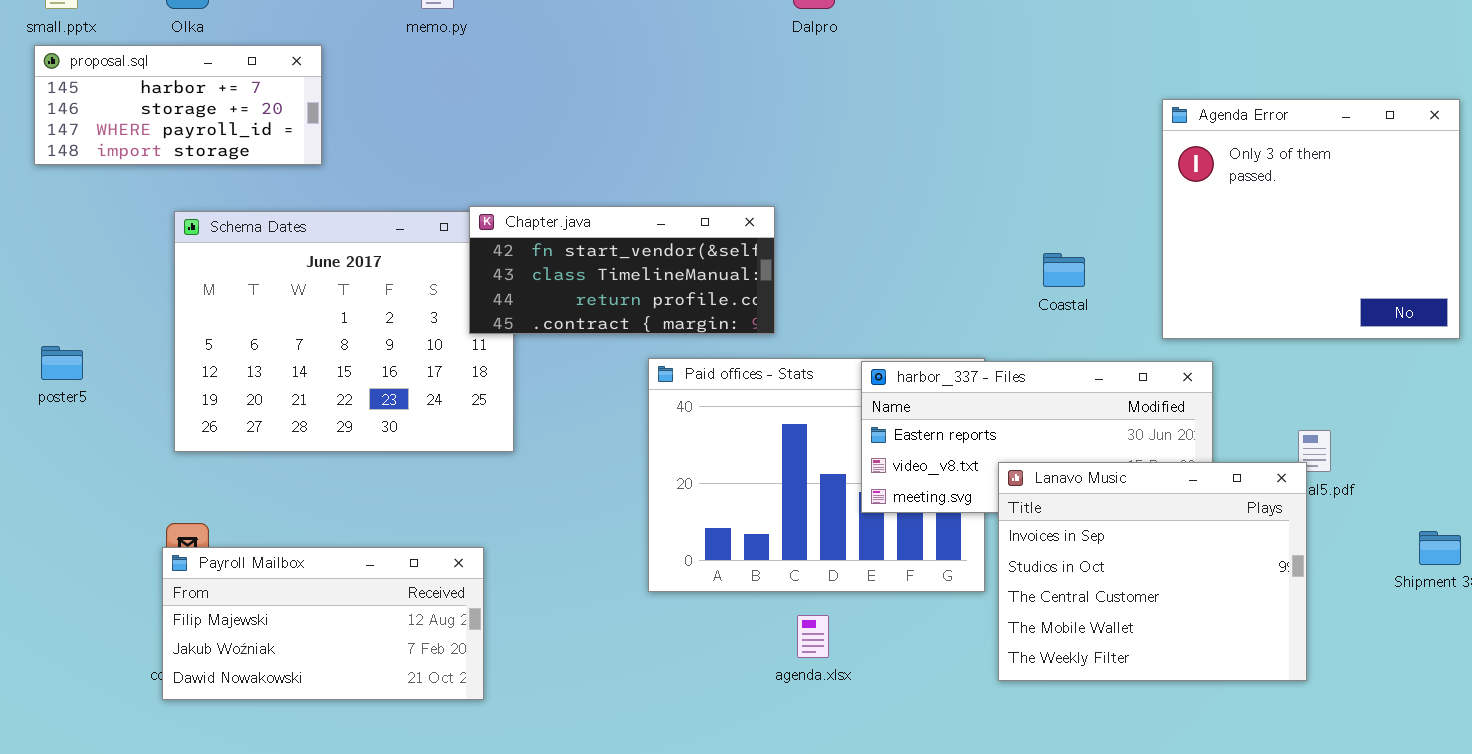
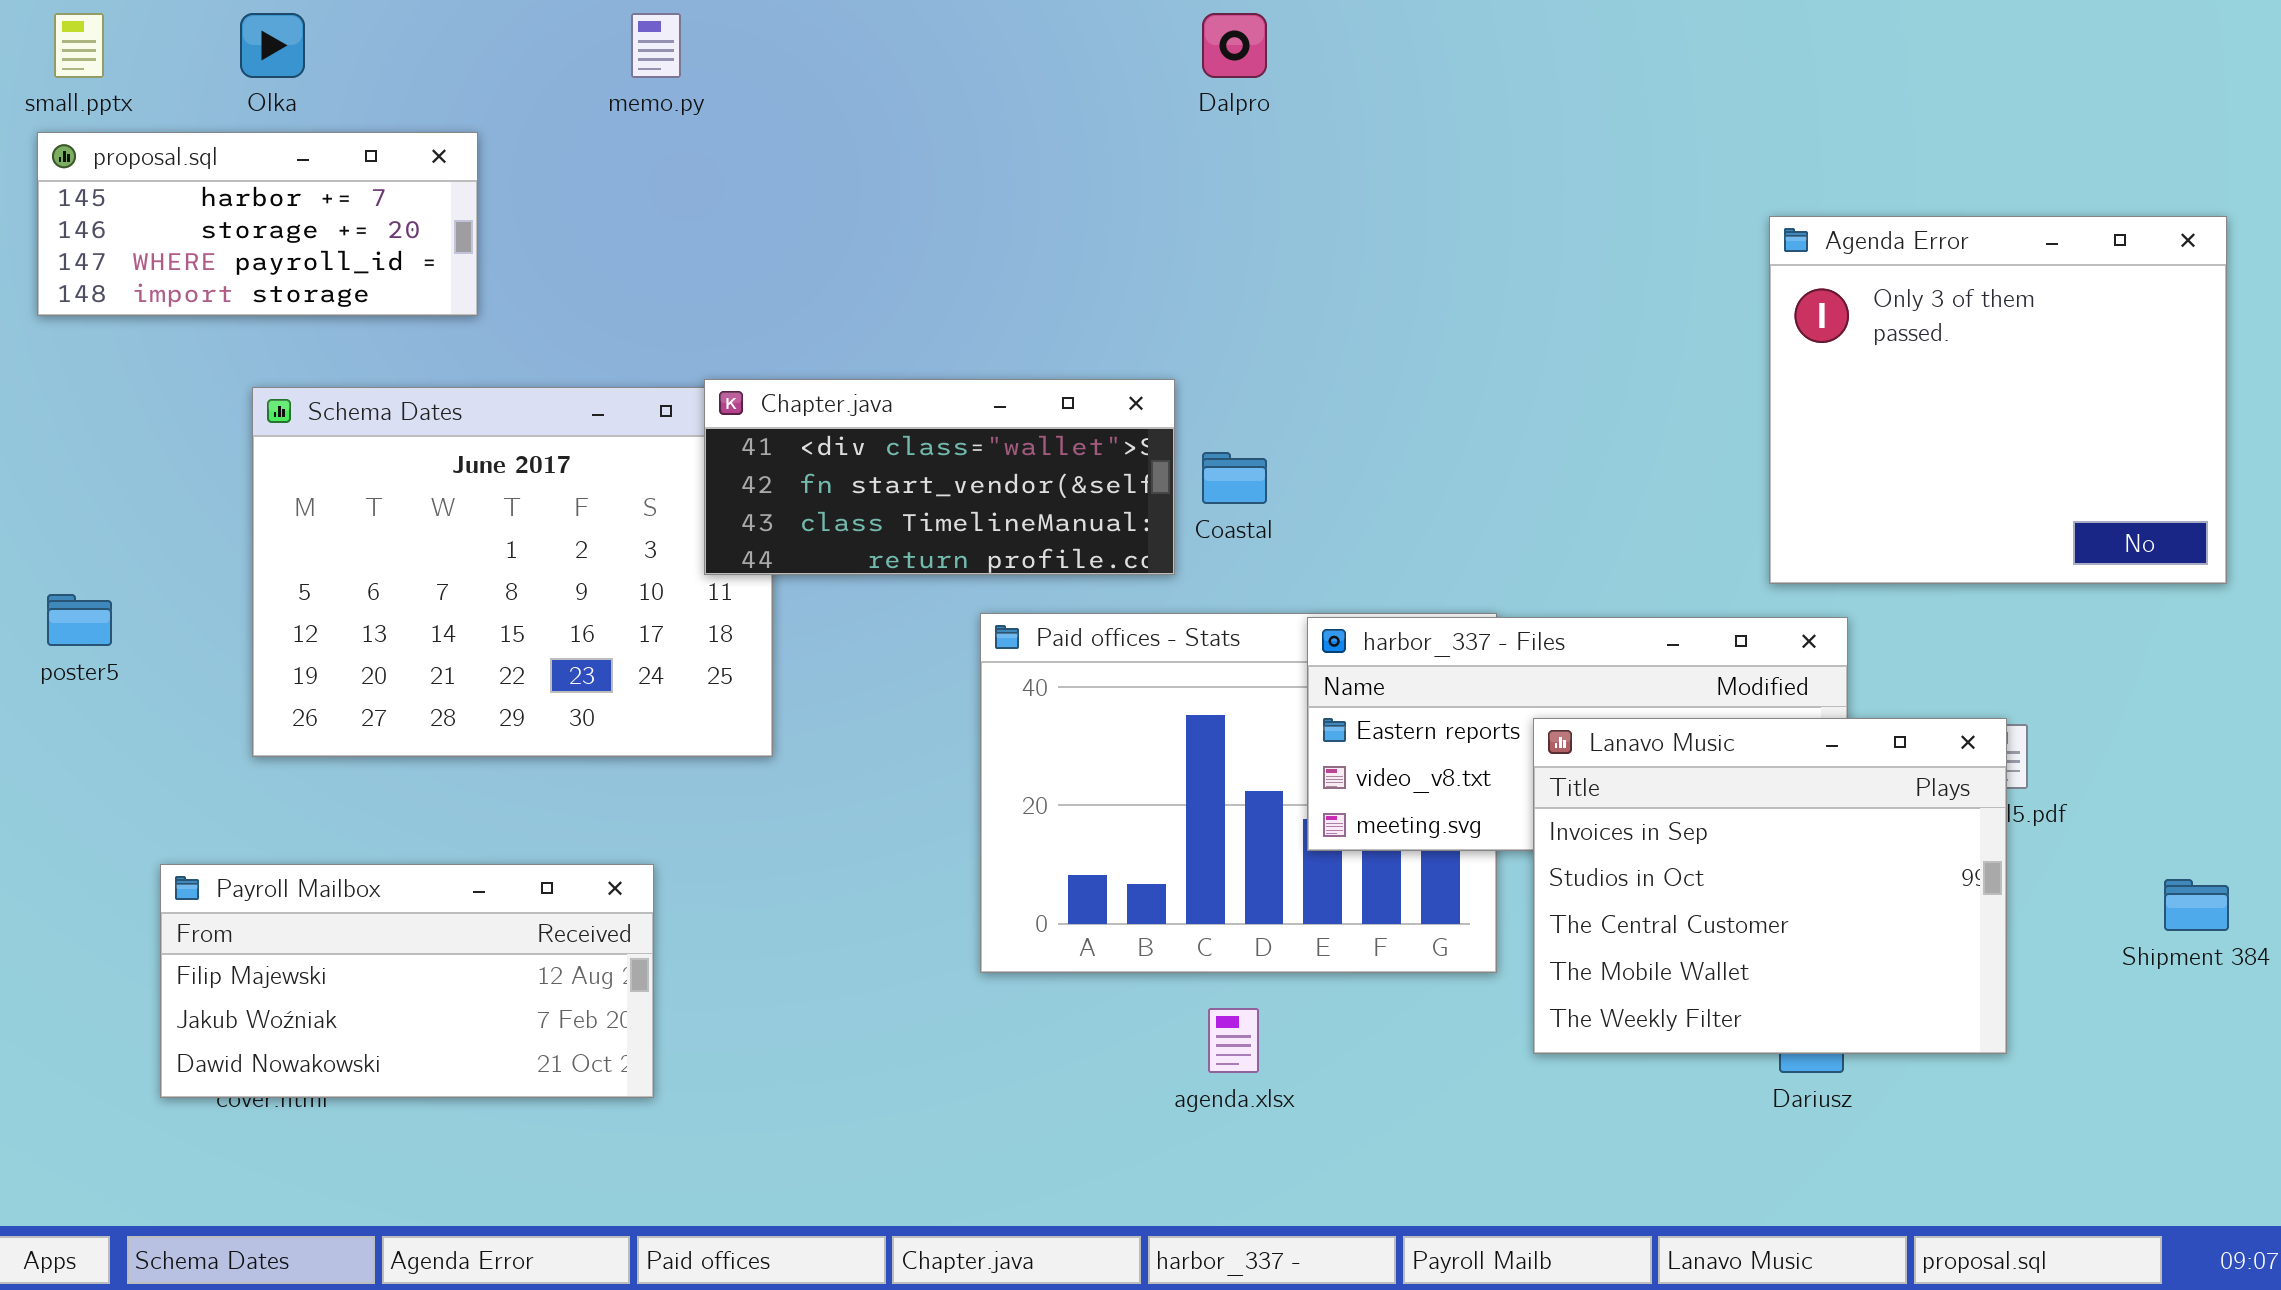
Chapter.java: [469,206,775,334] -> [704,379,1175,575], scrolled up 1 row
Coastal: [1043,253,1085,287] -> [1202,452,1267,504], moved
Lanavo Music: [998,462,1307,681] -> [1533,718,2007,1054], moved
Payroll Mailbox: [162,547,484,700] -> [160,864,654,1098], moved

